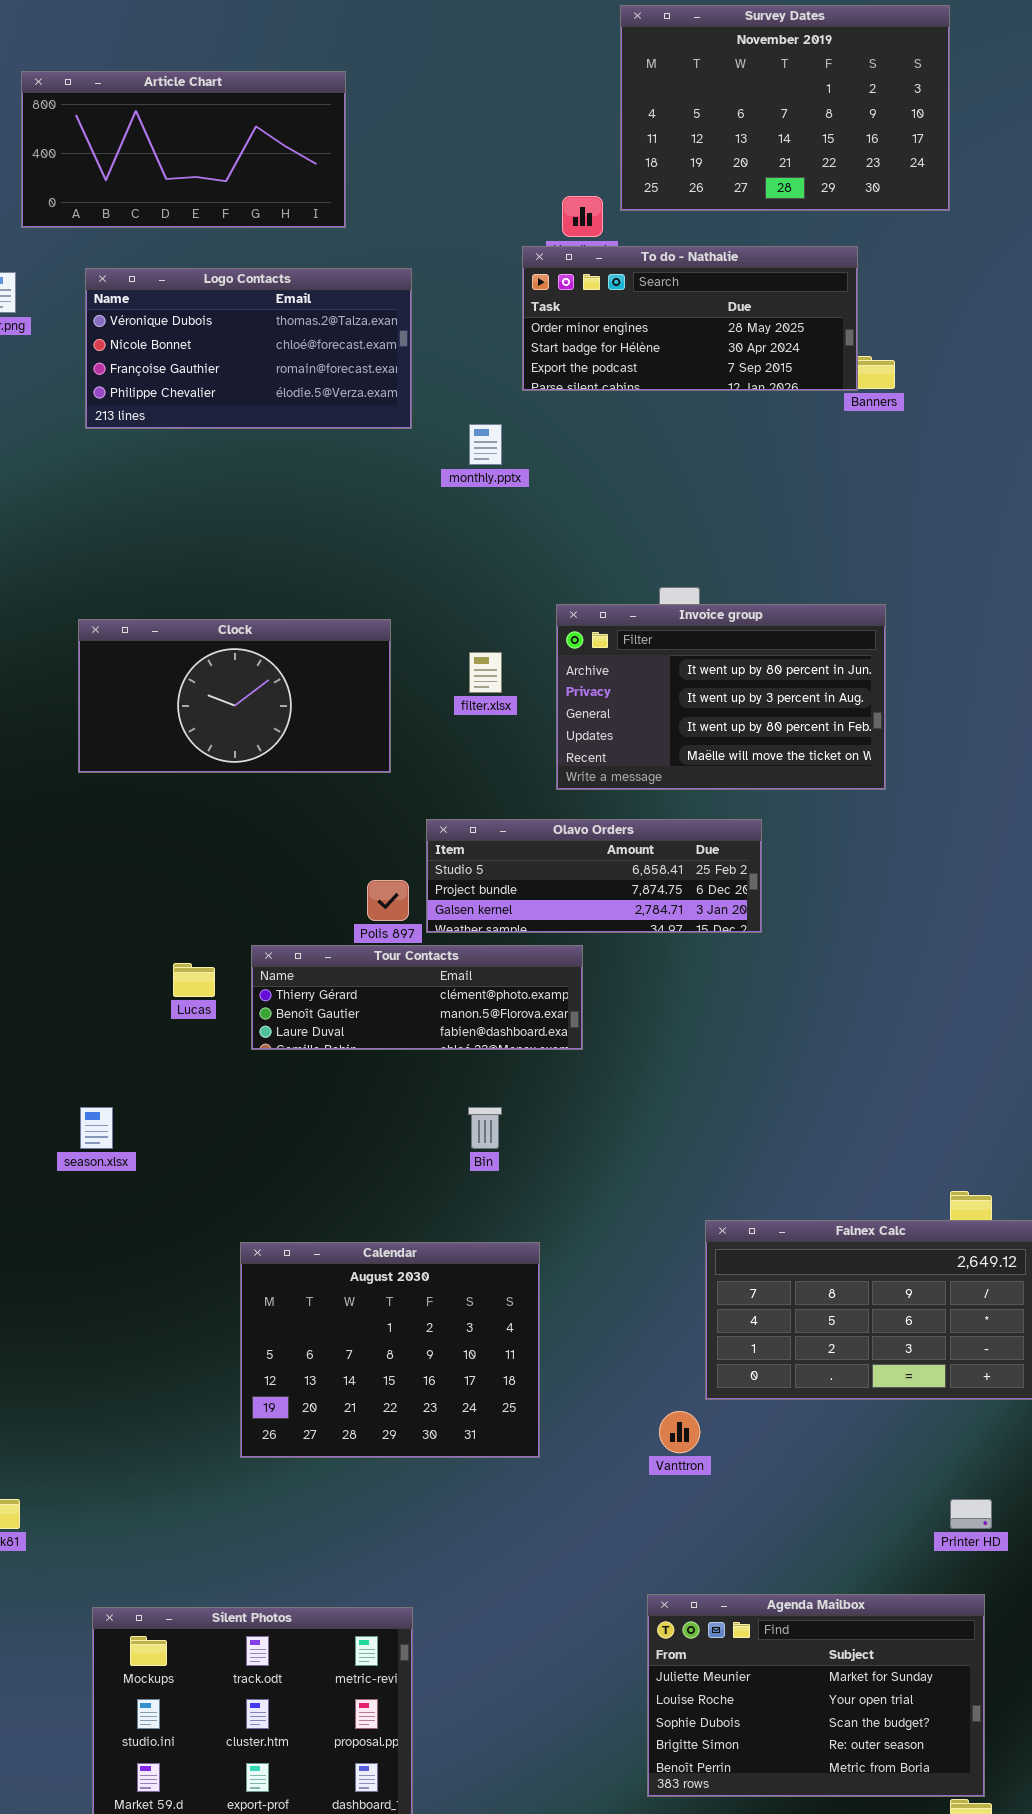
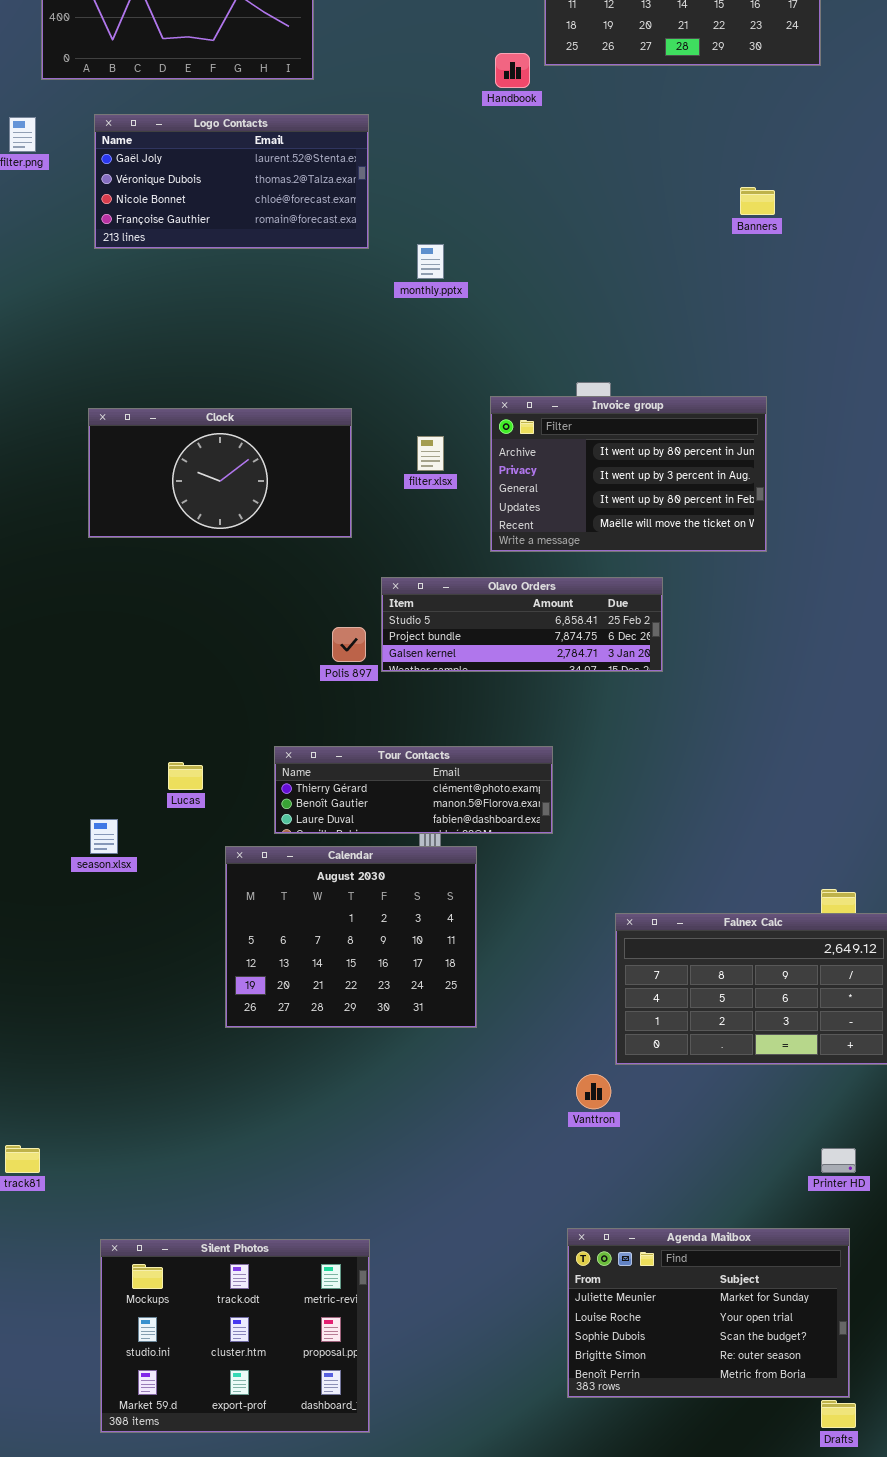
To do - Nathalie: [522,246,858,391] -> none, closed
Logo Contacts: [85,268,412,429] -> [94,114,369,249], scrolled up 1 row
Tour Contacts: [251,945,583,1050] -> [274,746,553,834], moved
Lucas: [173,963,215,997] -> [168,762,203,790], moved
Calendar: [240,1242,540,1458] -> [225,846,477,1028], moved

